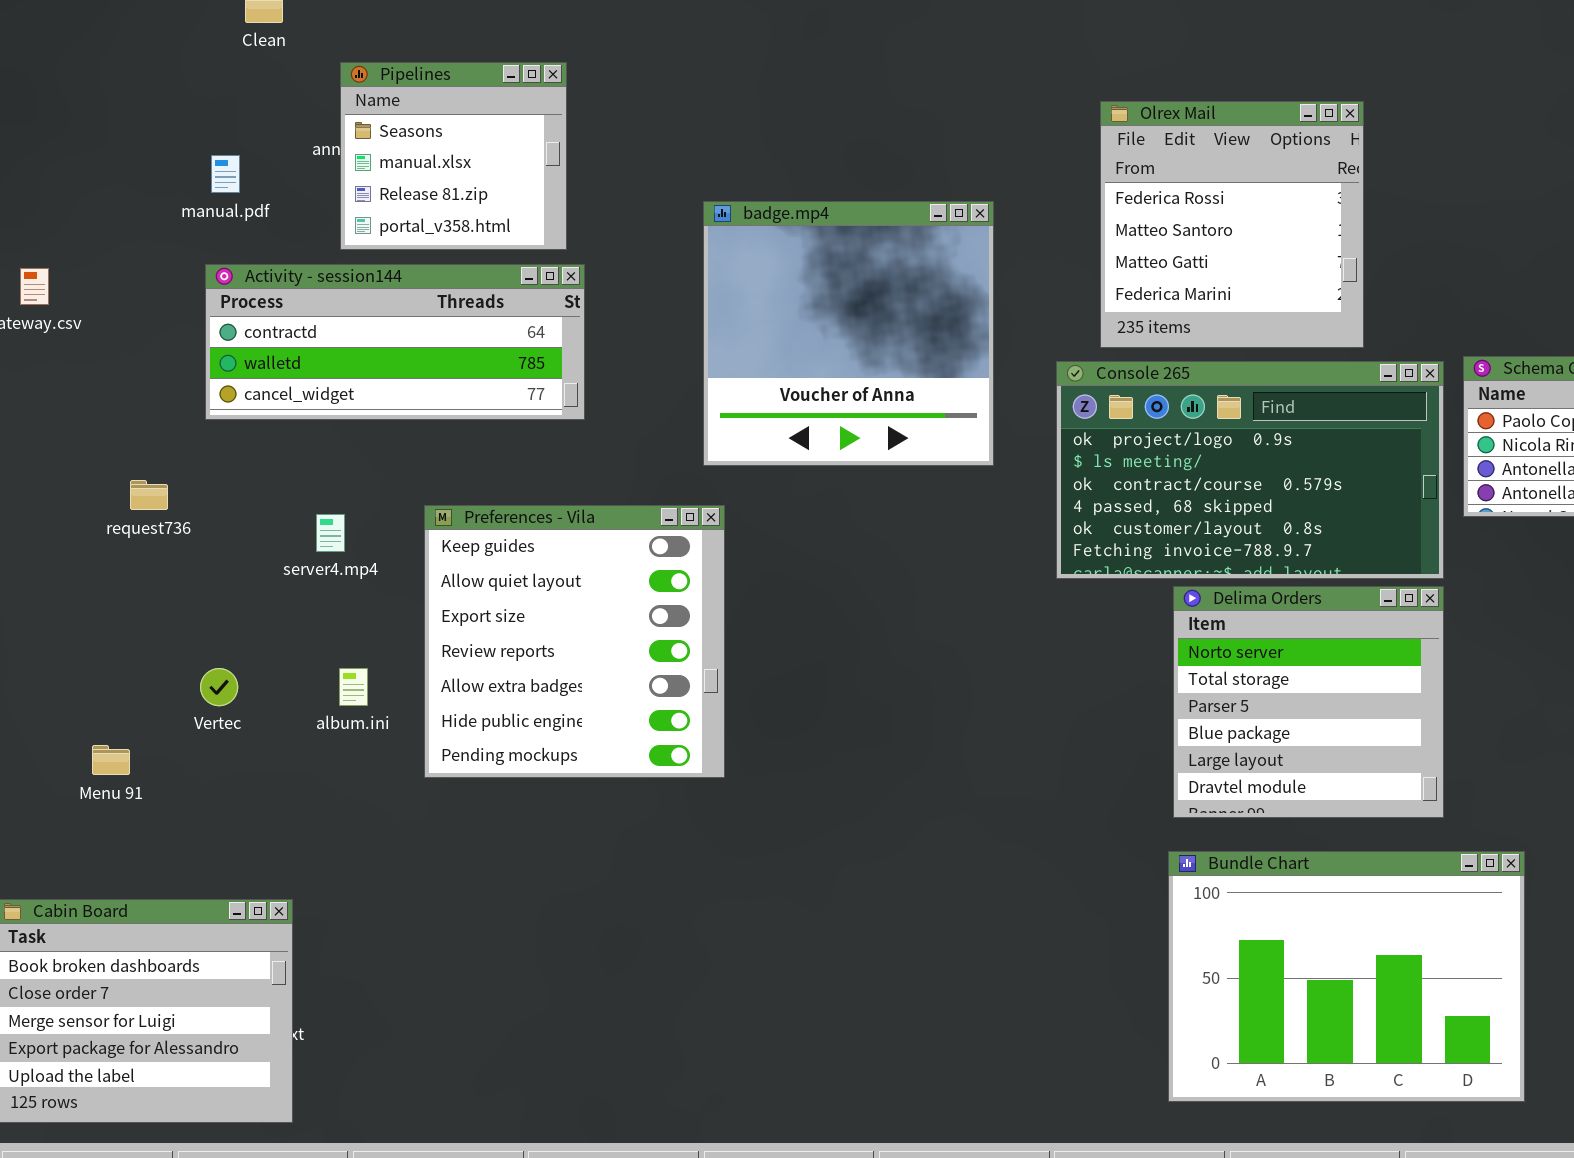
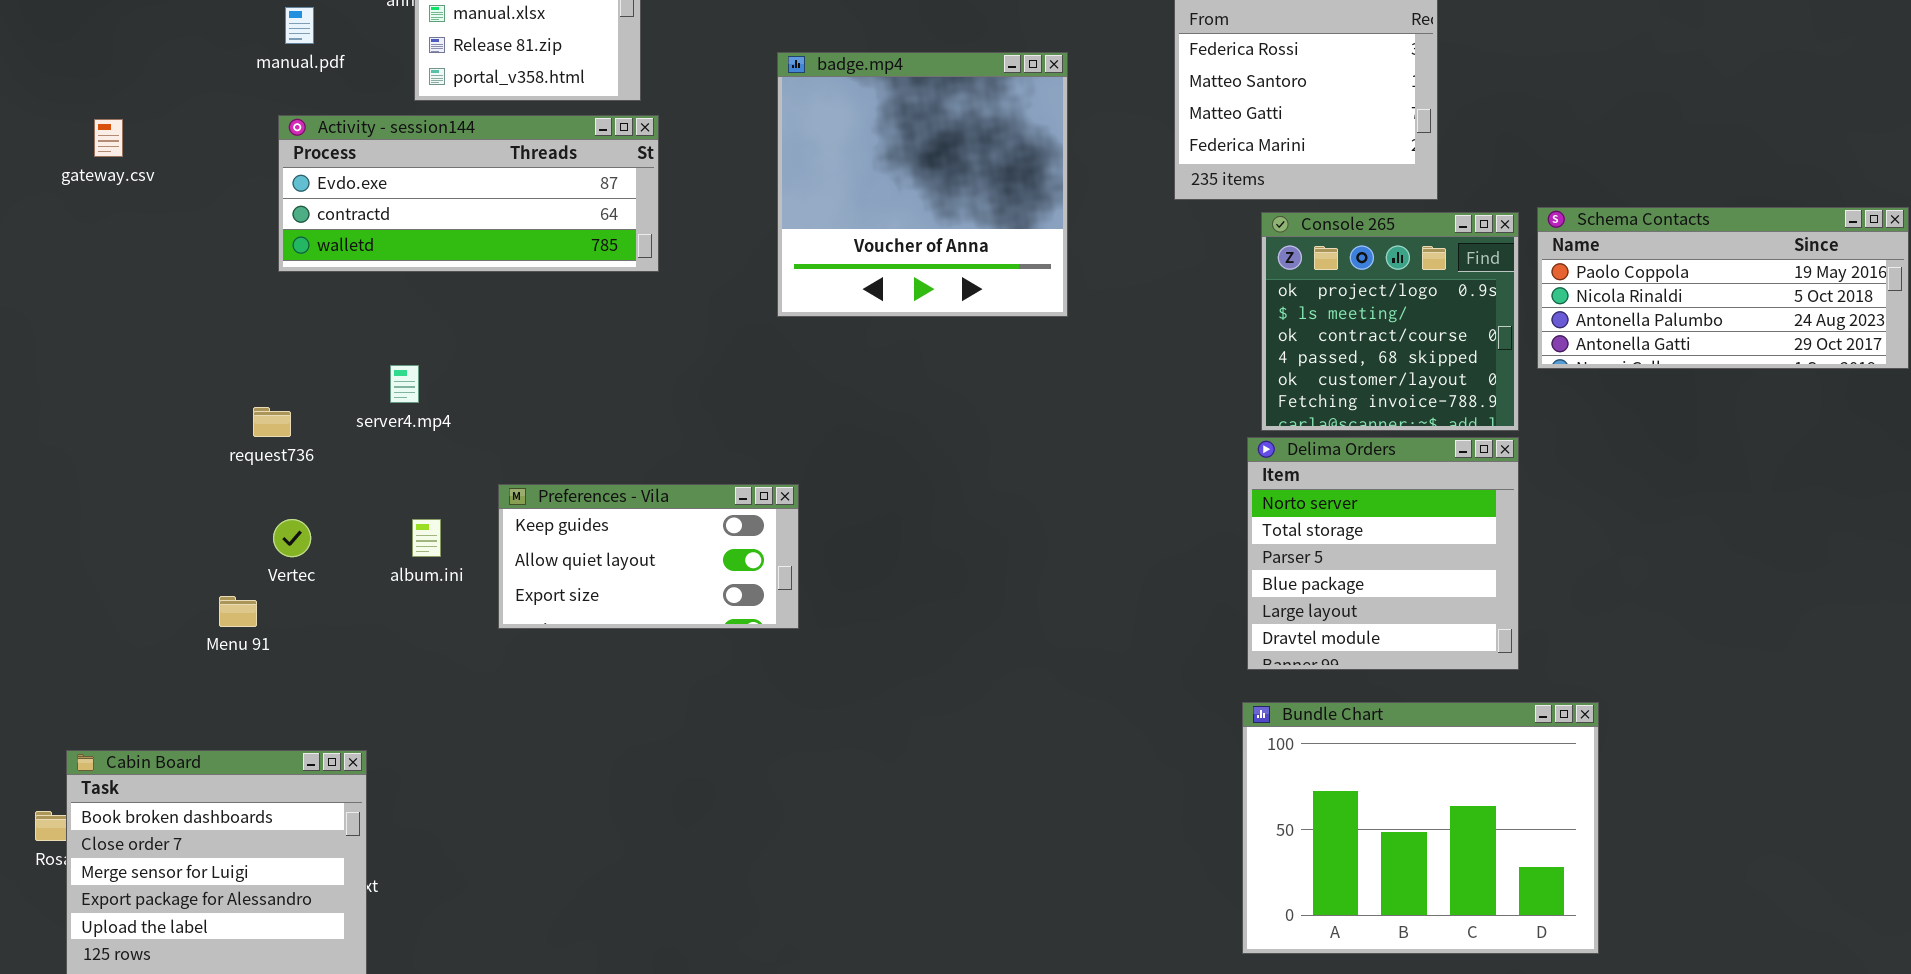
Activity - session144: [205,264,585,420] -> [278,115,659,272], scrolled up 1 row
Console 265: [1056,361,1444,579] -> [1261,212,1519,431], resized
request736: [130,480,168,510] -> [253,407,291,437], moved
Preferences - Vila: [424,505,725,778] -> [498,484,799,629], resized
Menu 91: [92,745,130,775] -> [219,596,257,627], moved

